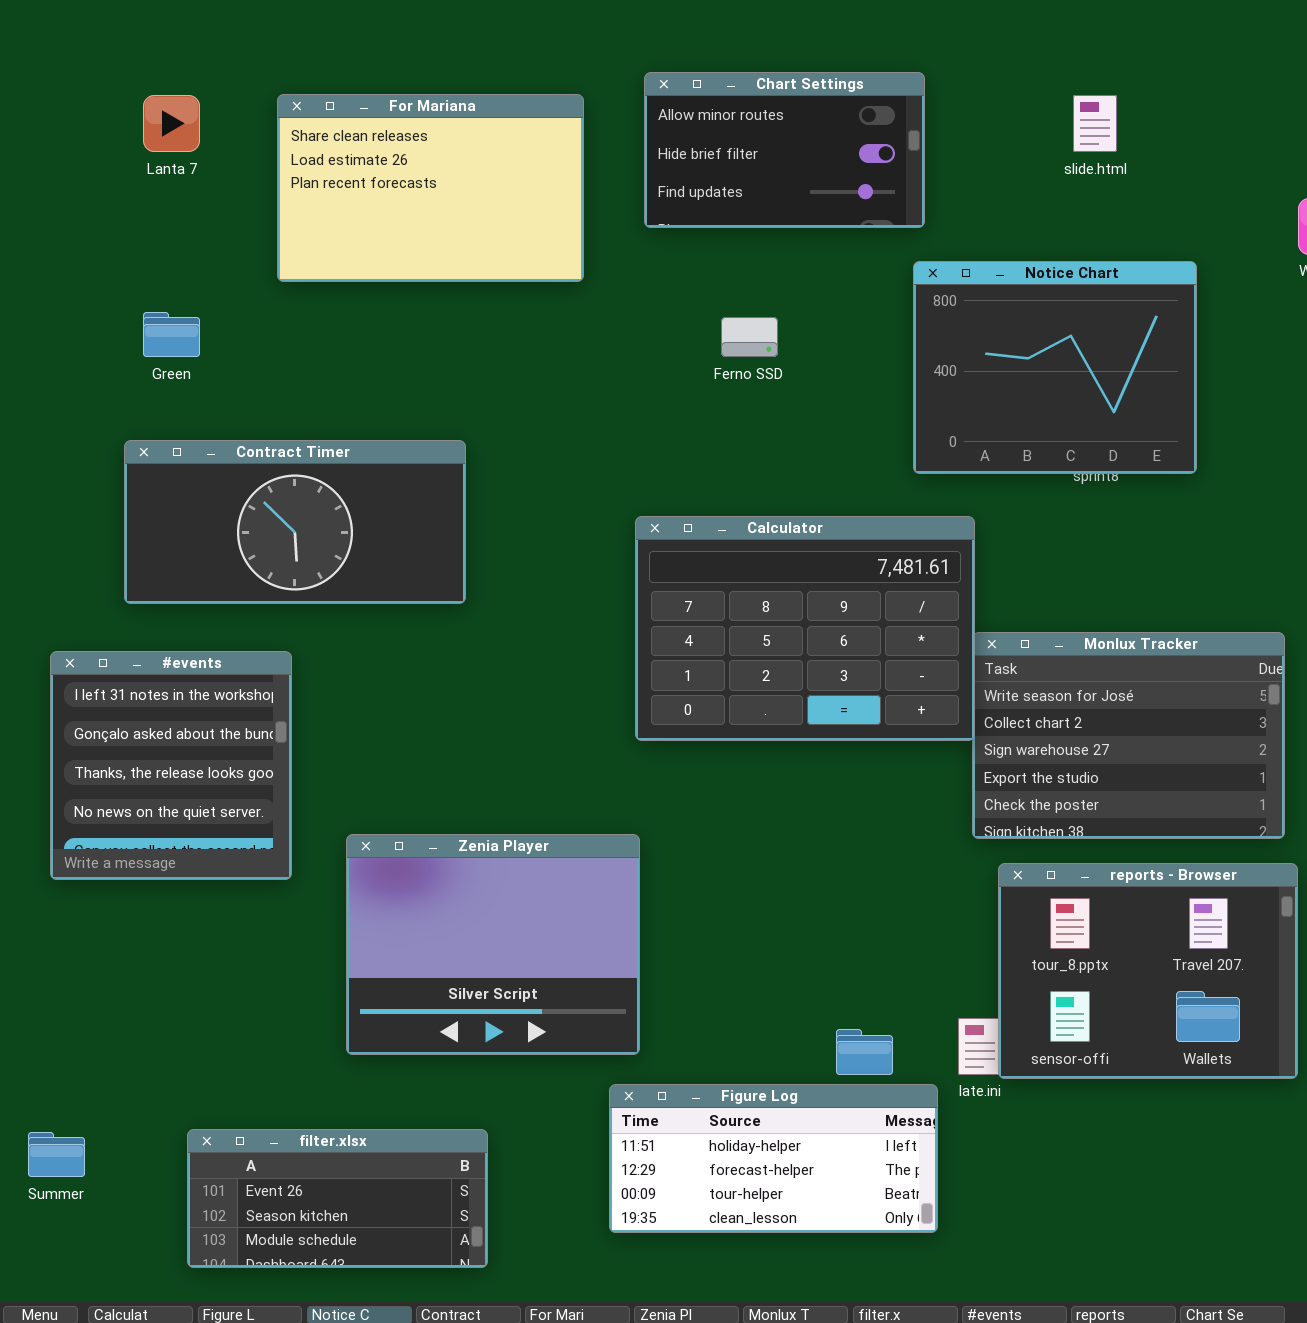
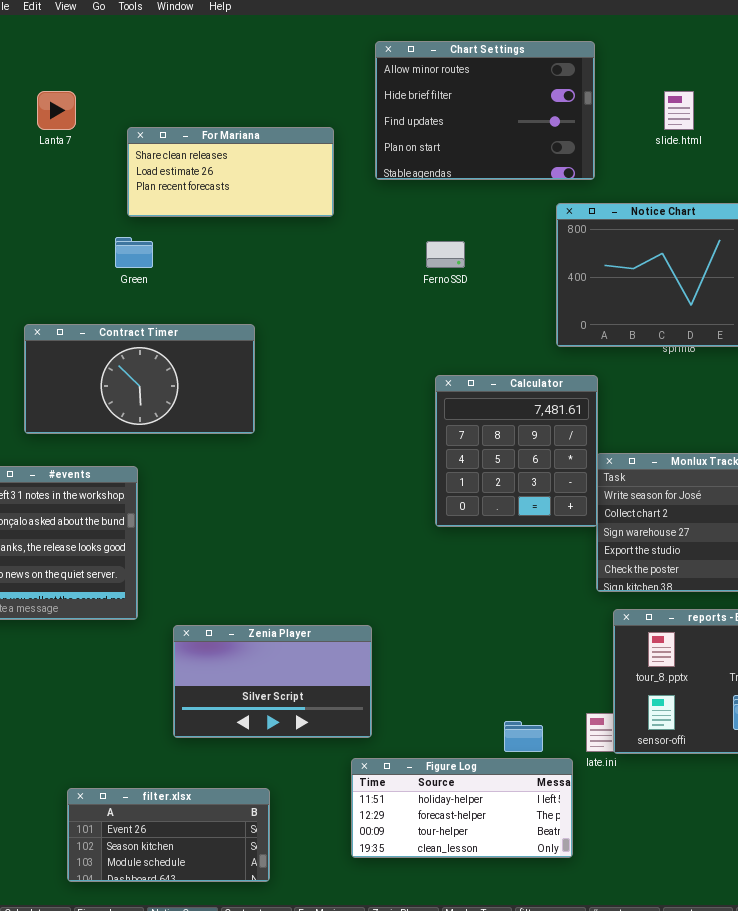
Chart Settings: [644,72,925,228] -> [375,41,595,180], resized
For Mariana: [277,94,584,282] -> [127,127,334,217], resized
Green: [143,312,200,357] -> [115,237,153,268], moved
Calculator: [635,516,975,741] -> [435,375,598,527], resized
Zenia Player: [346,834,640,1055] -> [173,625,372,738], resized

